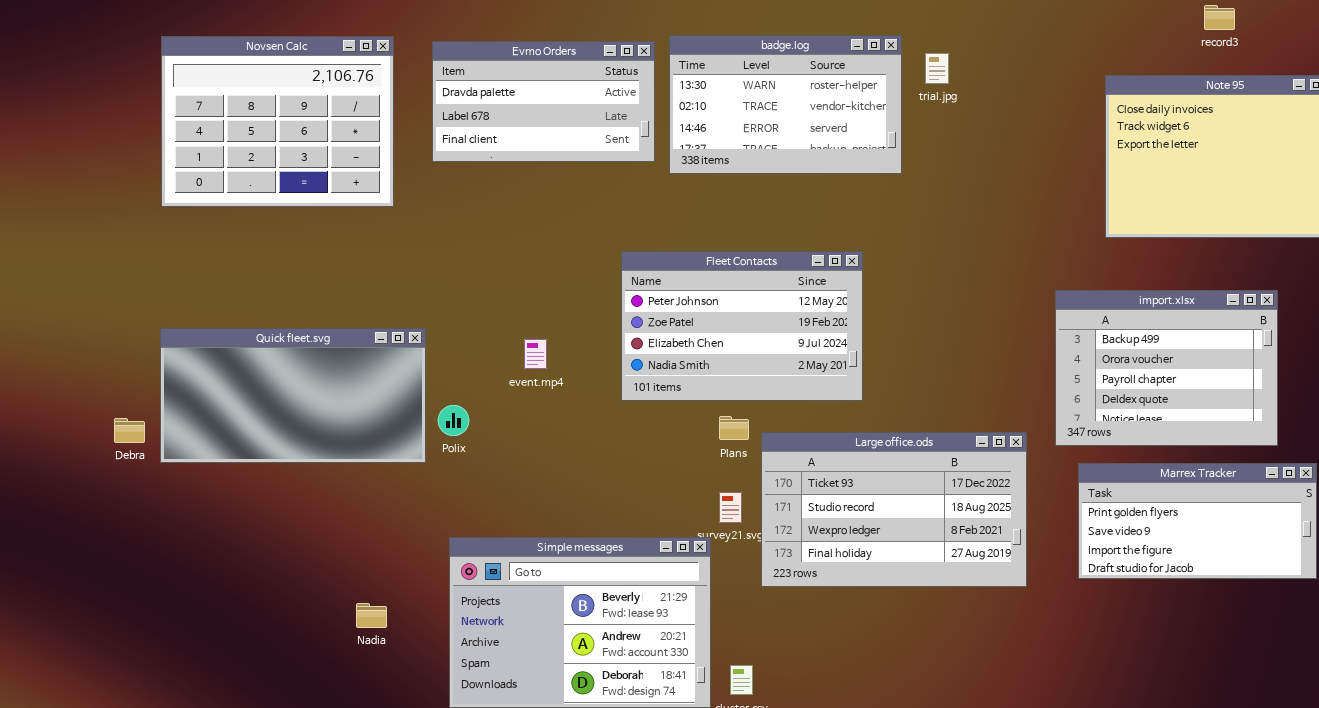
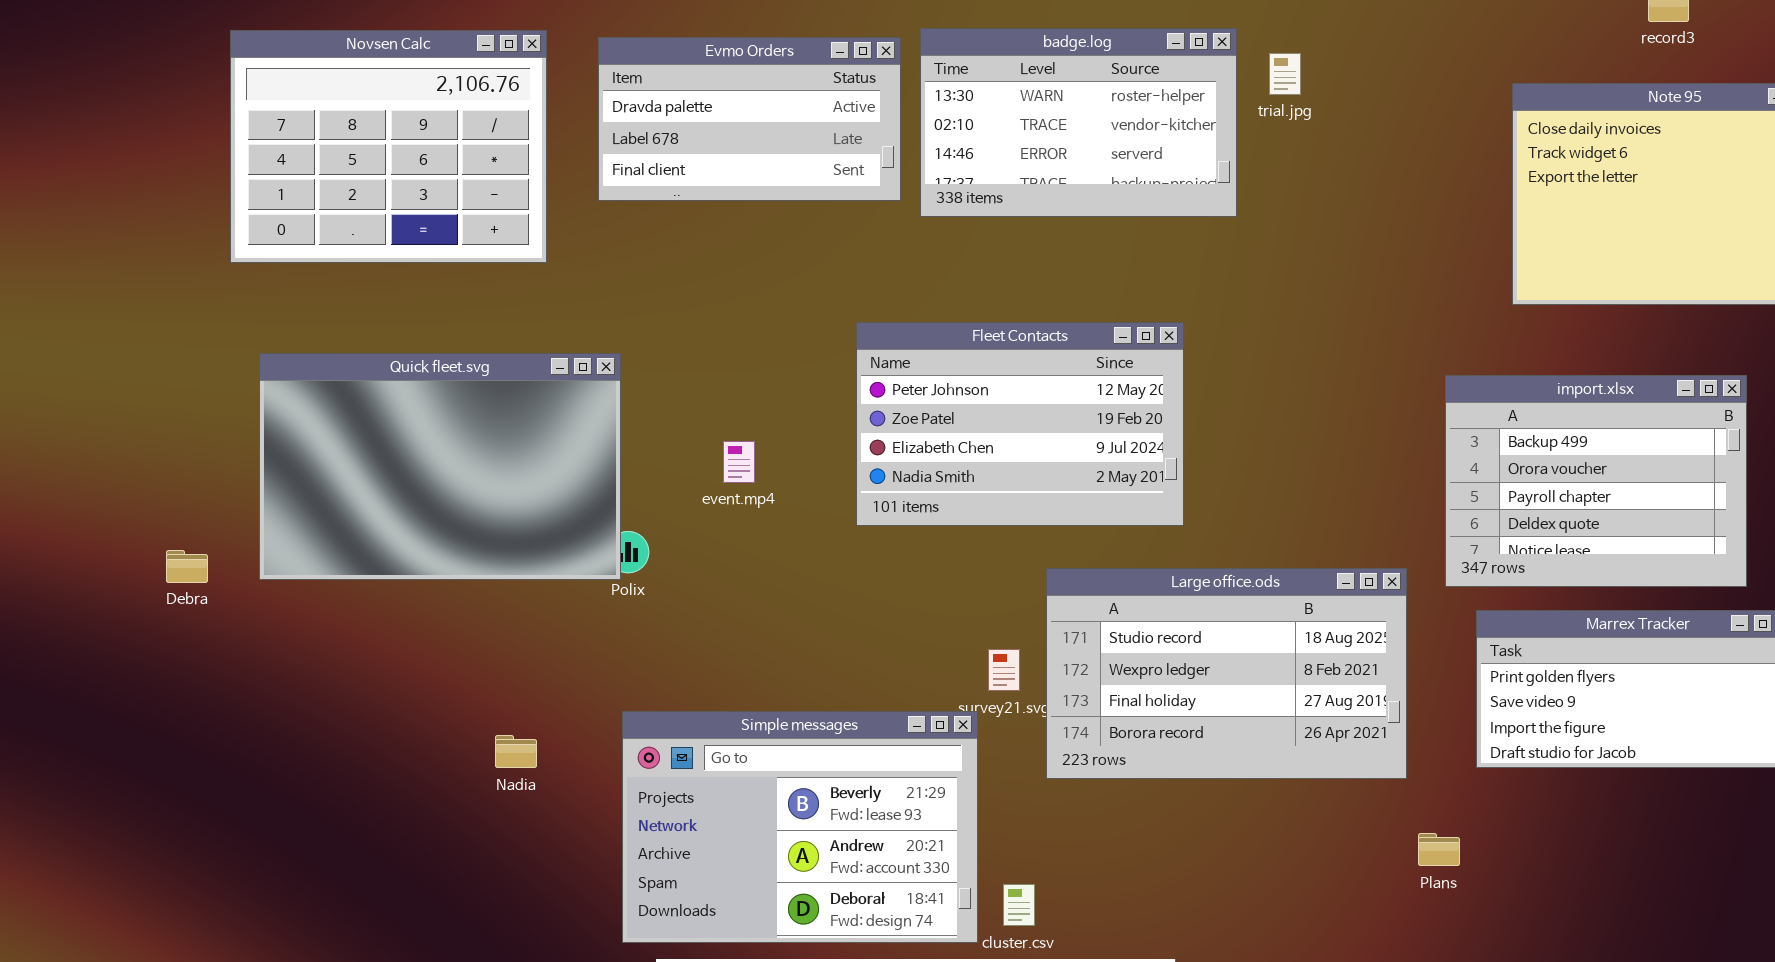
Quick fleet.svg: [160,328,426,463] -> [259,353,621,580], moved, resized
Plans: [719,416,749,440] -> [1418,833,1460,866], moved
Large office.ods: [761,432,1027,587] -> [1046,568,1407,779], scrolled down 1 row
Nadia: [356,603,387,628] -> [495,735,537,768], moved

